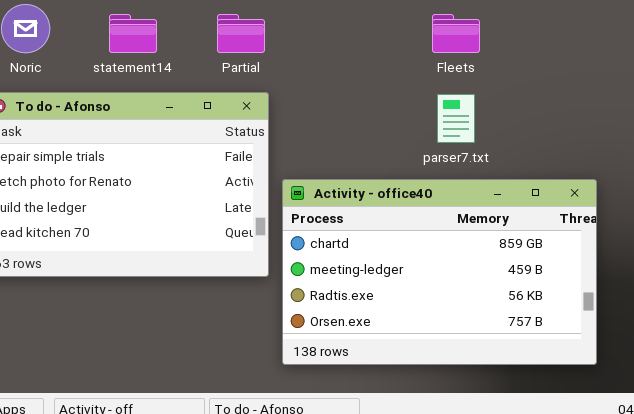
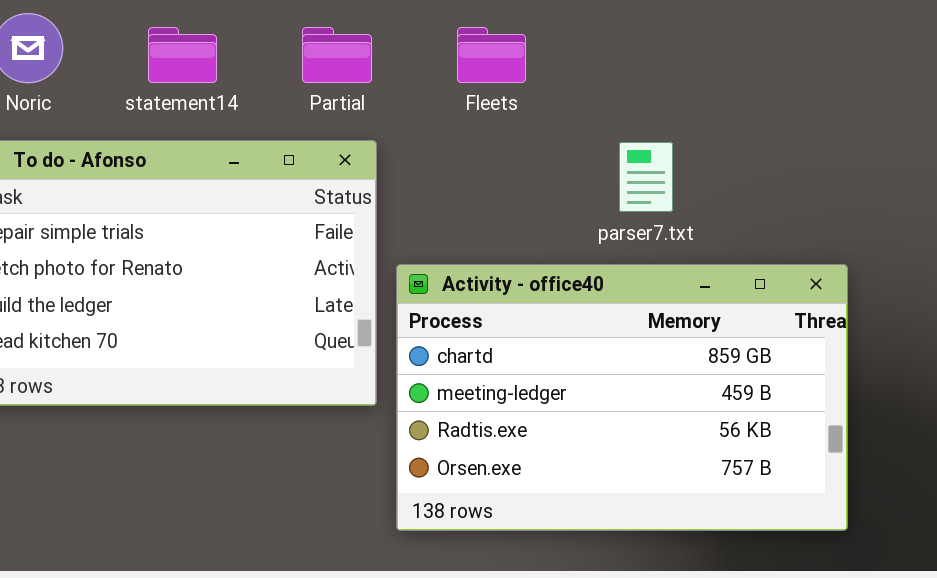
Fleets: [432,14,480,53] -> [457,27,526,83], moved

